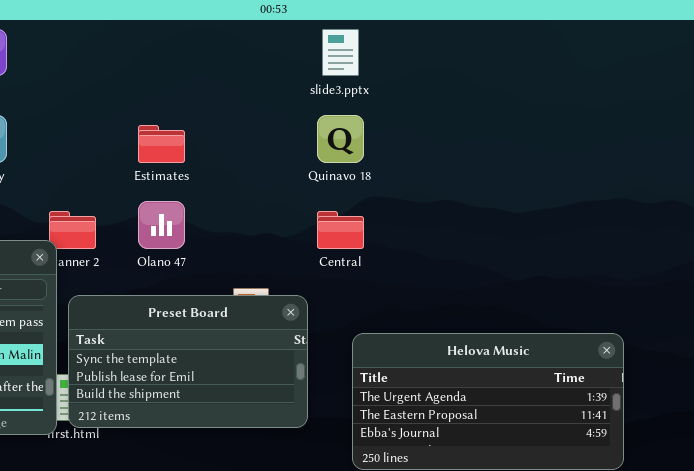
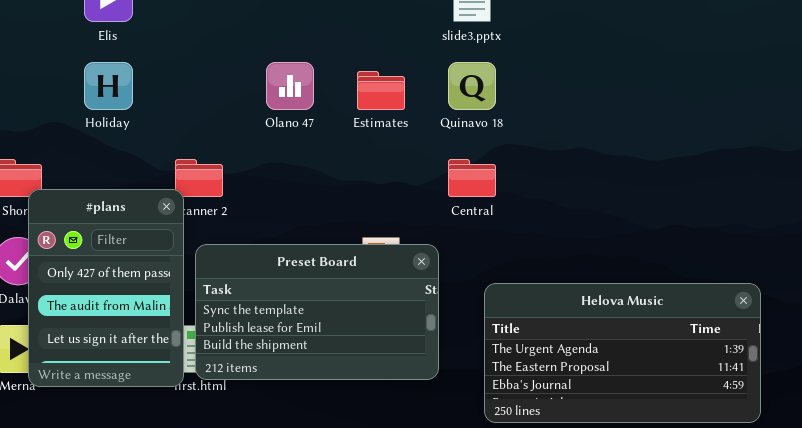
Estimates: [138,125,185,163] -> [357,71,405,110], moved
Olano 47: [138,201,185,249] -> [266,62,314,110], moved

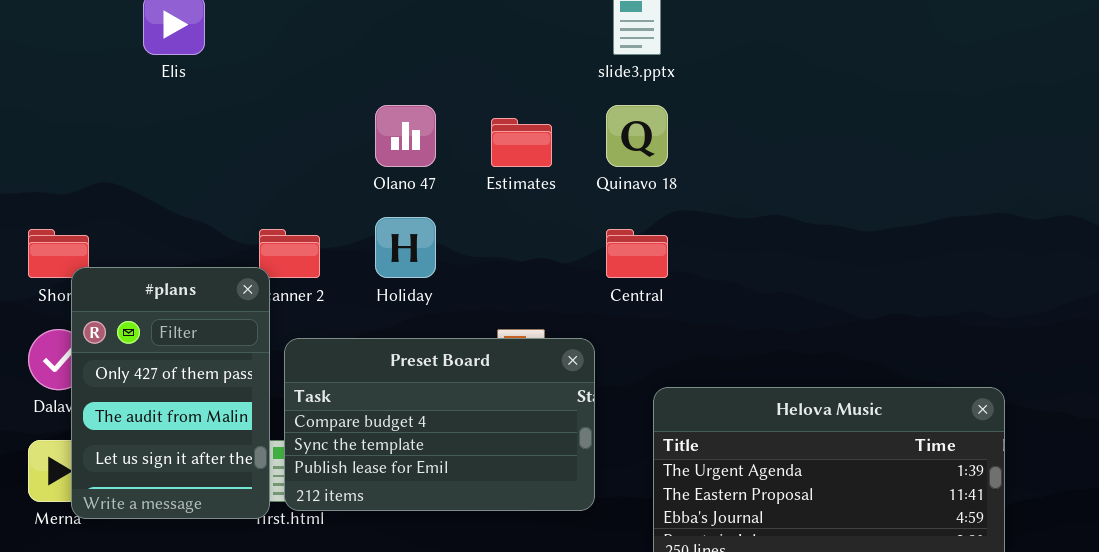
Holiday: [84,62,133,110] -> [375,217,436,278], moved
Preset Board: [195,244,439,380] -> [284,338,595,511], scrolled up 1 row

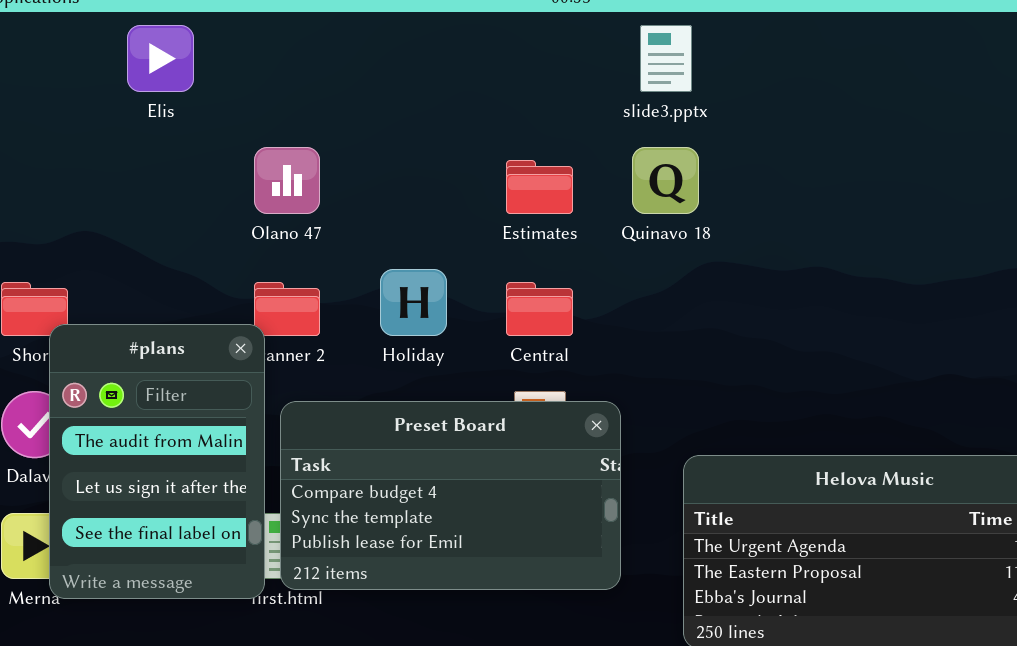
Olano 47: [375,105,436,167] -> [254,147,320,214], moved
Central: [606,229,668,278] -> [506,282,573,336], moved
#plans: [71,267,270,519] -> [49,324,265,599], scrolled down 1 row

